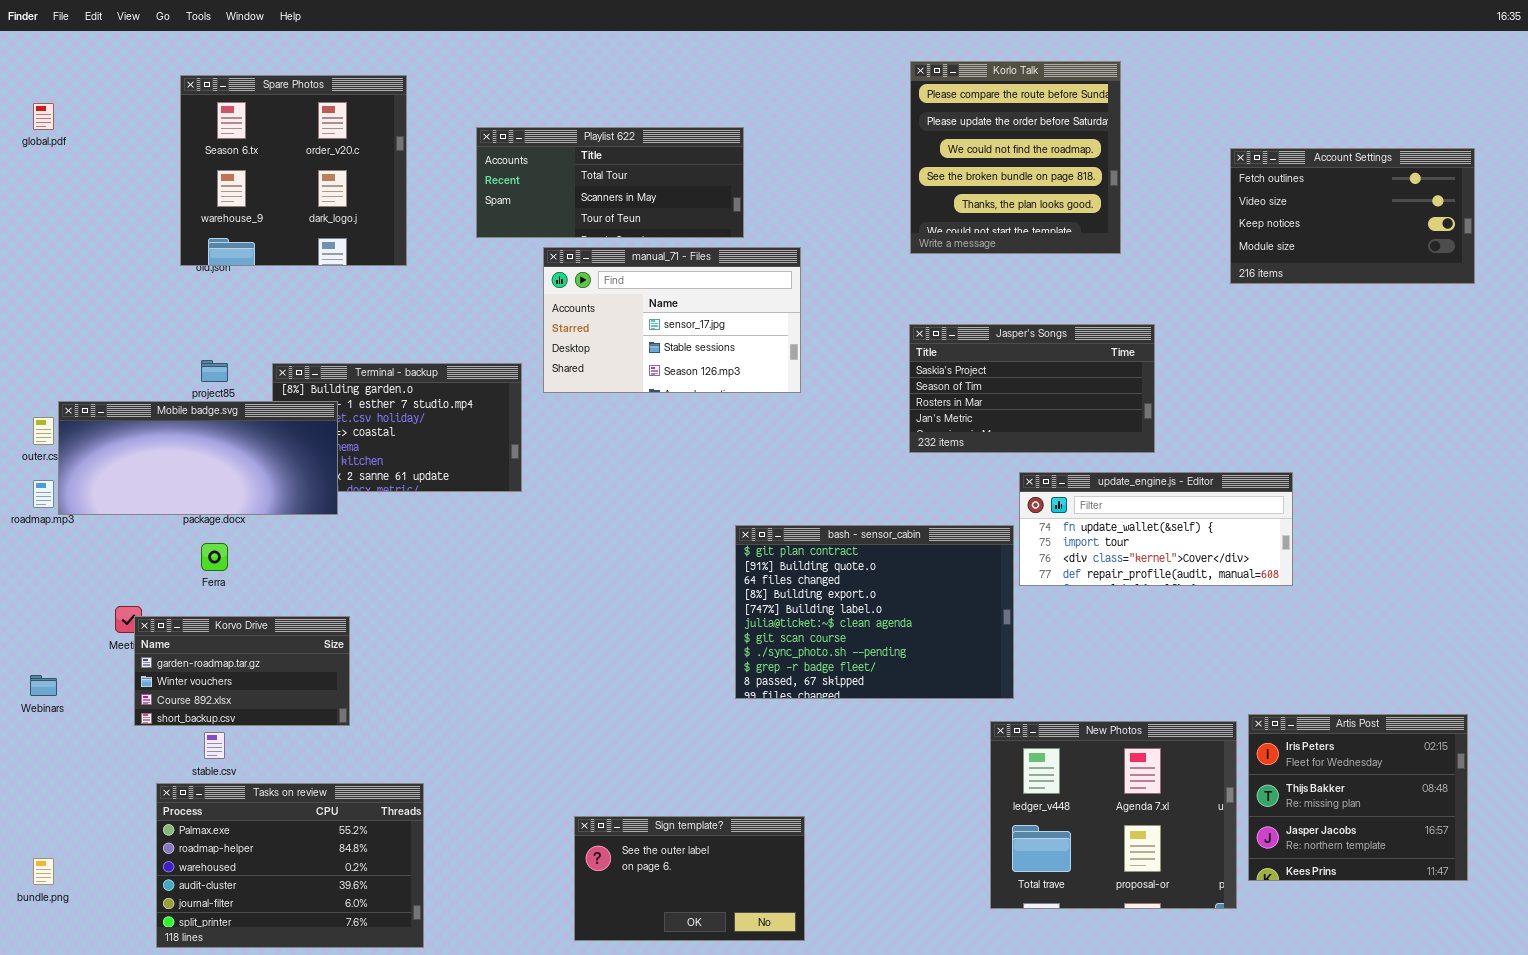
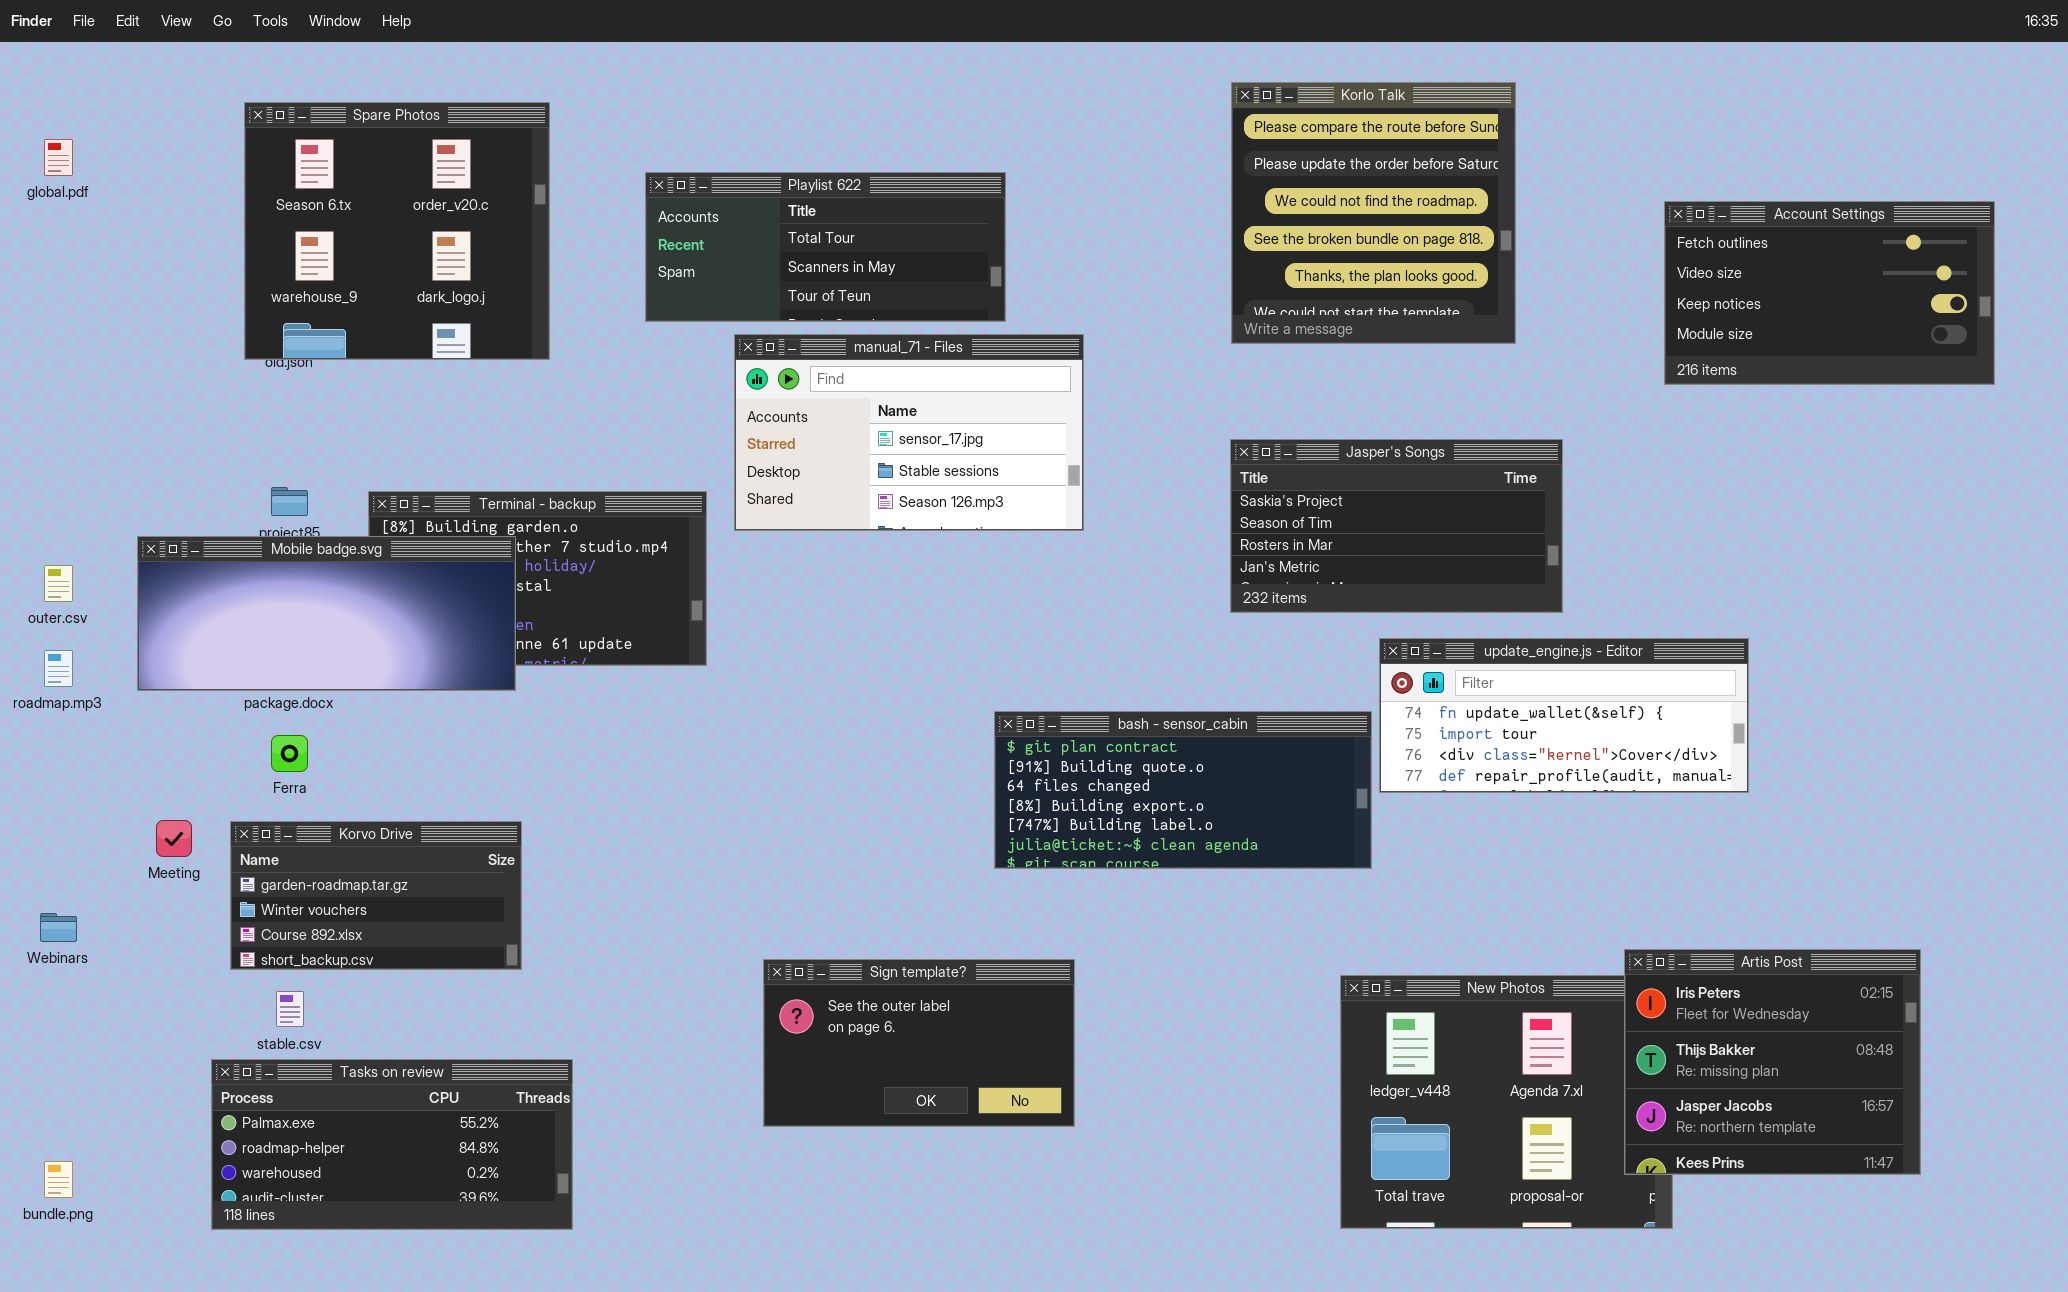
Mobile badge.svg: [58,401,338,515] -> [137,536,516,691], moved
bash - sensor_cabin: [735,525,1014,699] -> [994,711,1372,869], resized
Korvo Drive: [134,616,350,726] -> [230,821,522,970], moved
Artis Post: [1248,714,1468,881] -> [1624,949,1921,1175], moved
Tasks on review: [156,783,424,948] -> [211,1059,573,1230], resized
Sign template?: [574,816,805,941] -> [763,959,1075,1127], moved

